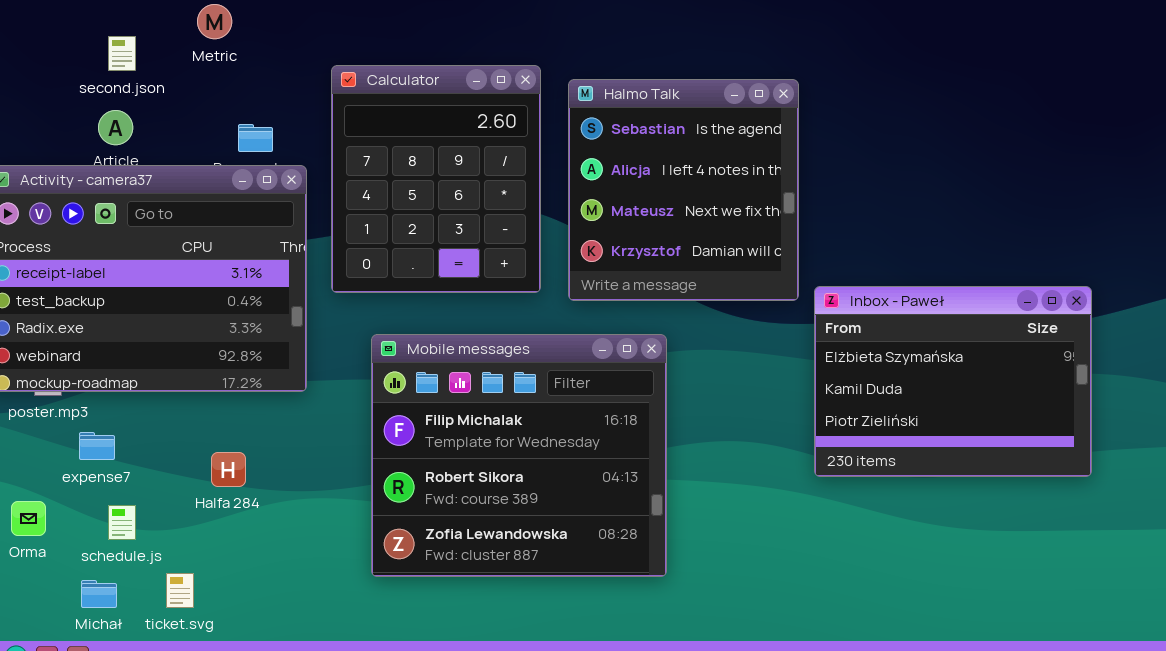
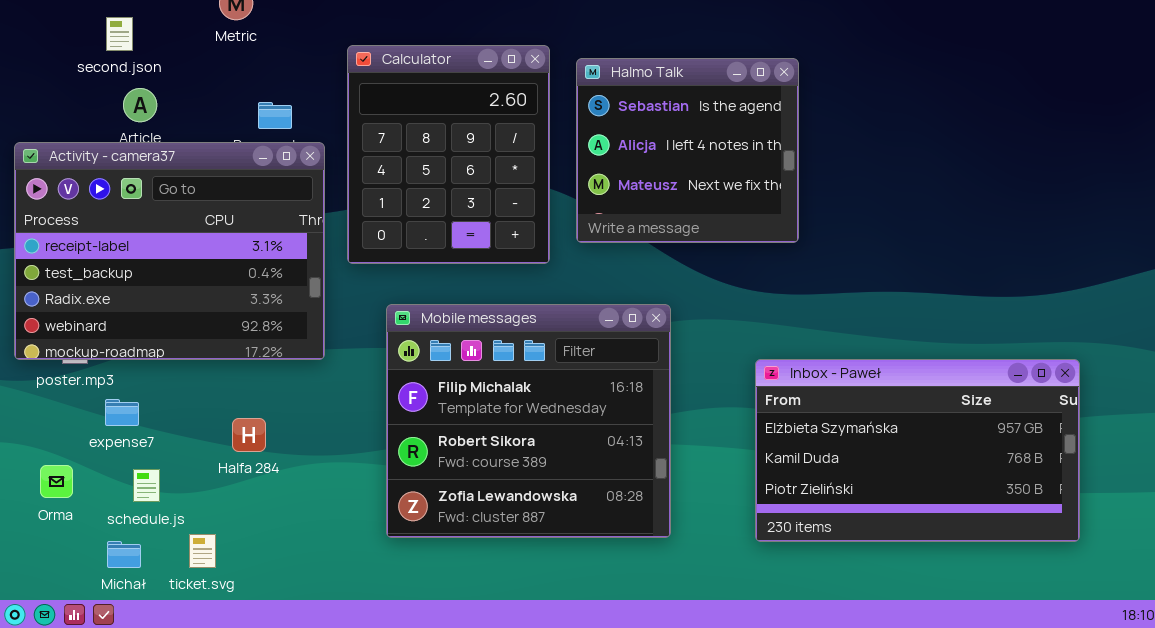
second.json: [108,36,136,71] -> [106,17,133,51], moved
Halmo Talk: [568,79,799,301] -> [576,58,799,243], resized
Inbox - Paweł: [814,286,1092,477] -> [755,359,1080,542], moved, resized

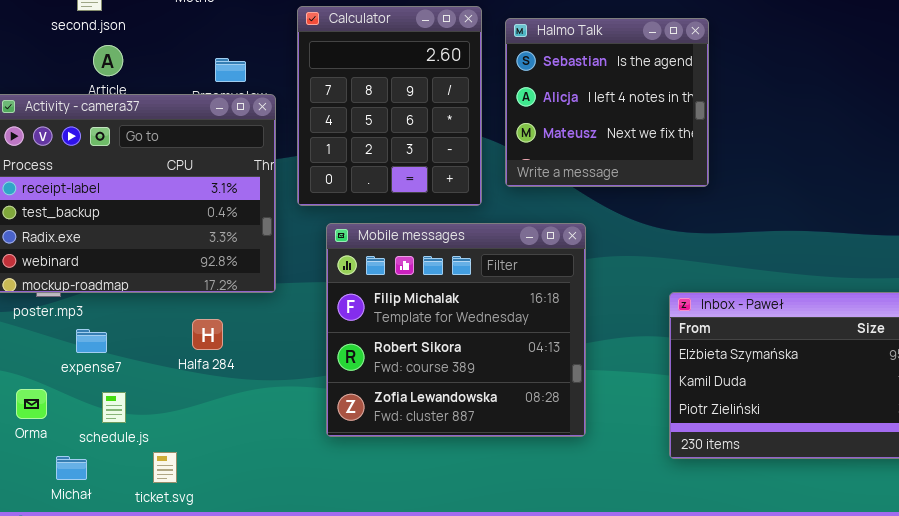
Mobile messages: [386,304,671,538] -> [326,223,586,437], moved
Halfa 284: [232,418,266,452] -> [192,319,223,350], moved
Michał: [107,541,141,568] -> [56,456,87,480], moved

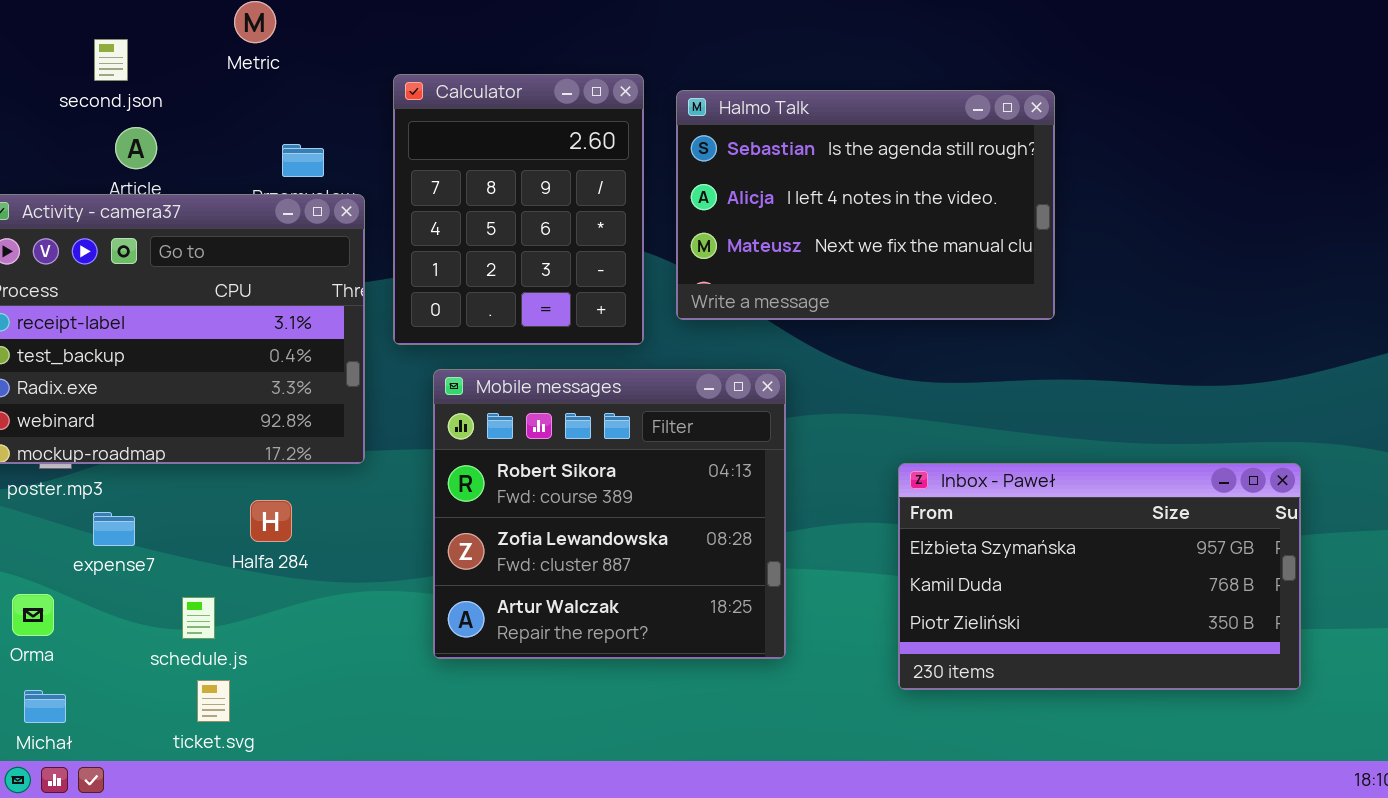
Halmo Talk: [505,18,709,187] -> [676,90,1055,320], resized
Mobile messages: [326,223,586,437] -> [433,369,786,659], scrolled down 1 row
schedule.js: [102,392,126,423] -> [182,597,215,639], moved
Michał: [56,456,87,480] -> [24,690,66,723], moved

